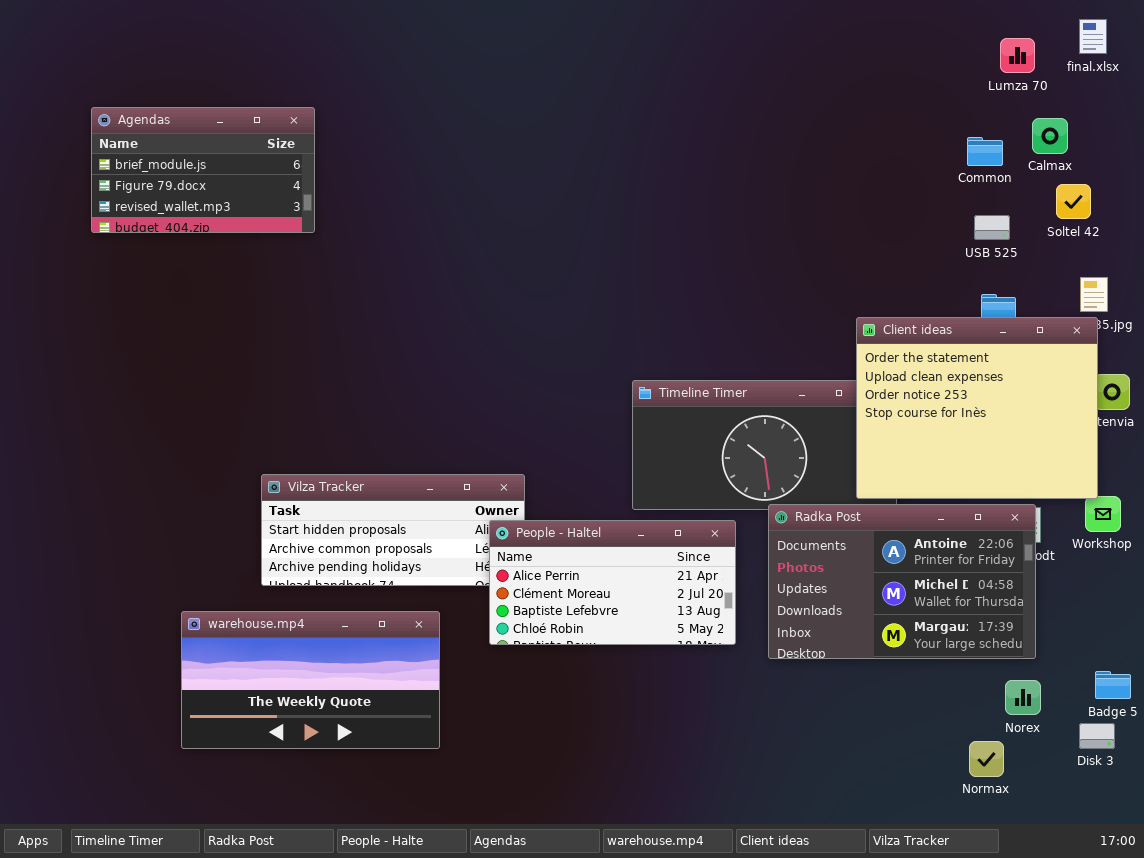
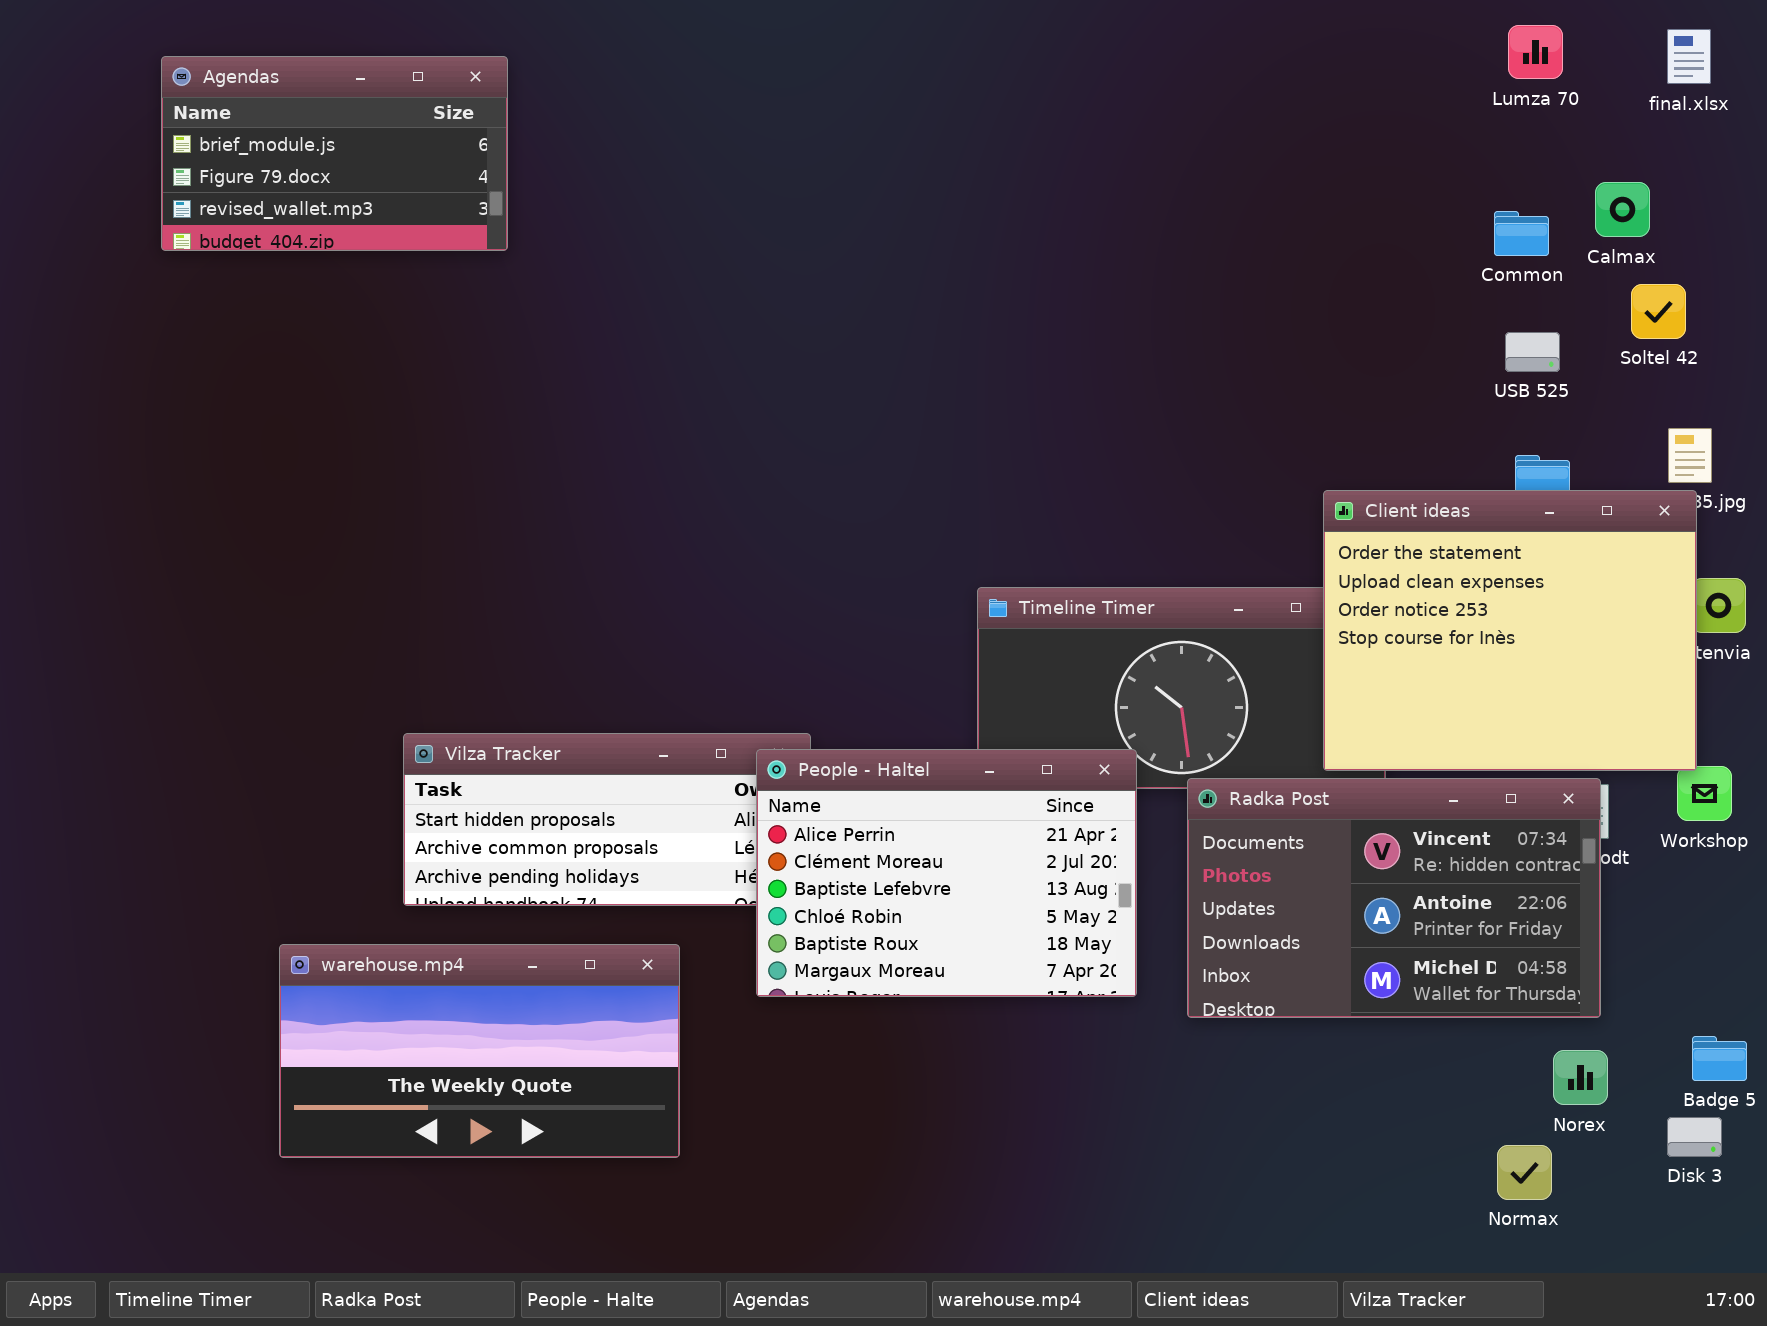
Lumza 70: [1000,38,1035,73] -> [1508,25,1563,79], moved
Agendas: [91,107,315,233] -> [161,56,508,251], moved
Radka Post: [768,504,1036,659] -> [1187,778,1601,1018], scrolled up 1 row
People - Haltel: [489,520,736,645] -> [756,749,1137,997], resized

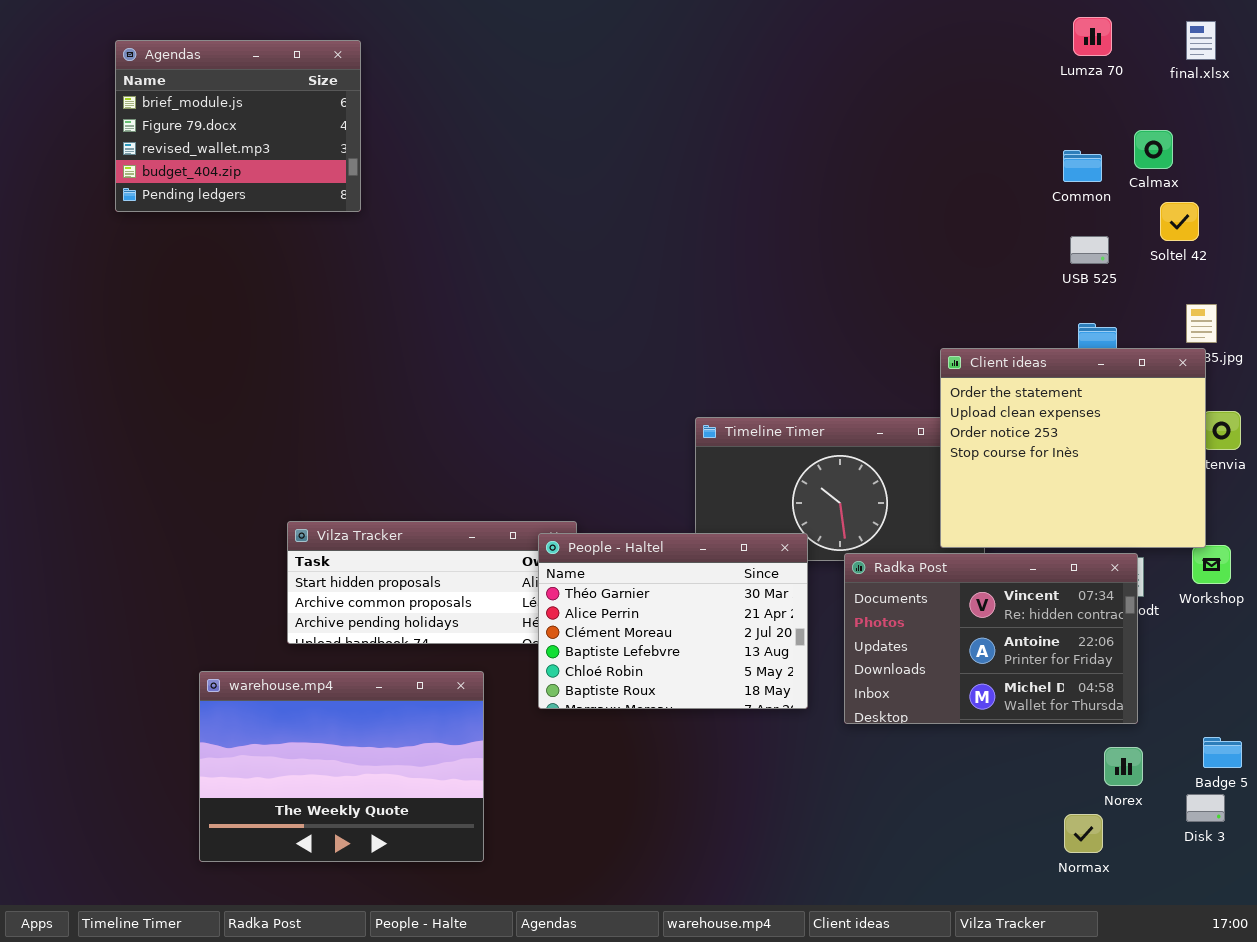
Agendas: [161,56,508,251] -> [115,40,361,212], resized
People - Haltel: [756,749,1137,997] -> [538,533,808,709], scrolled up 1 row
warehouse.mp4: [279,944,680,1158] -> [199,671,484,862], resized

